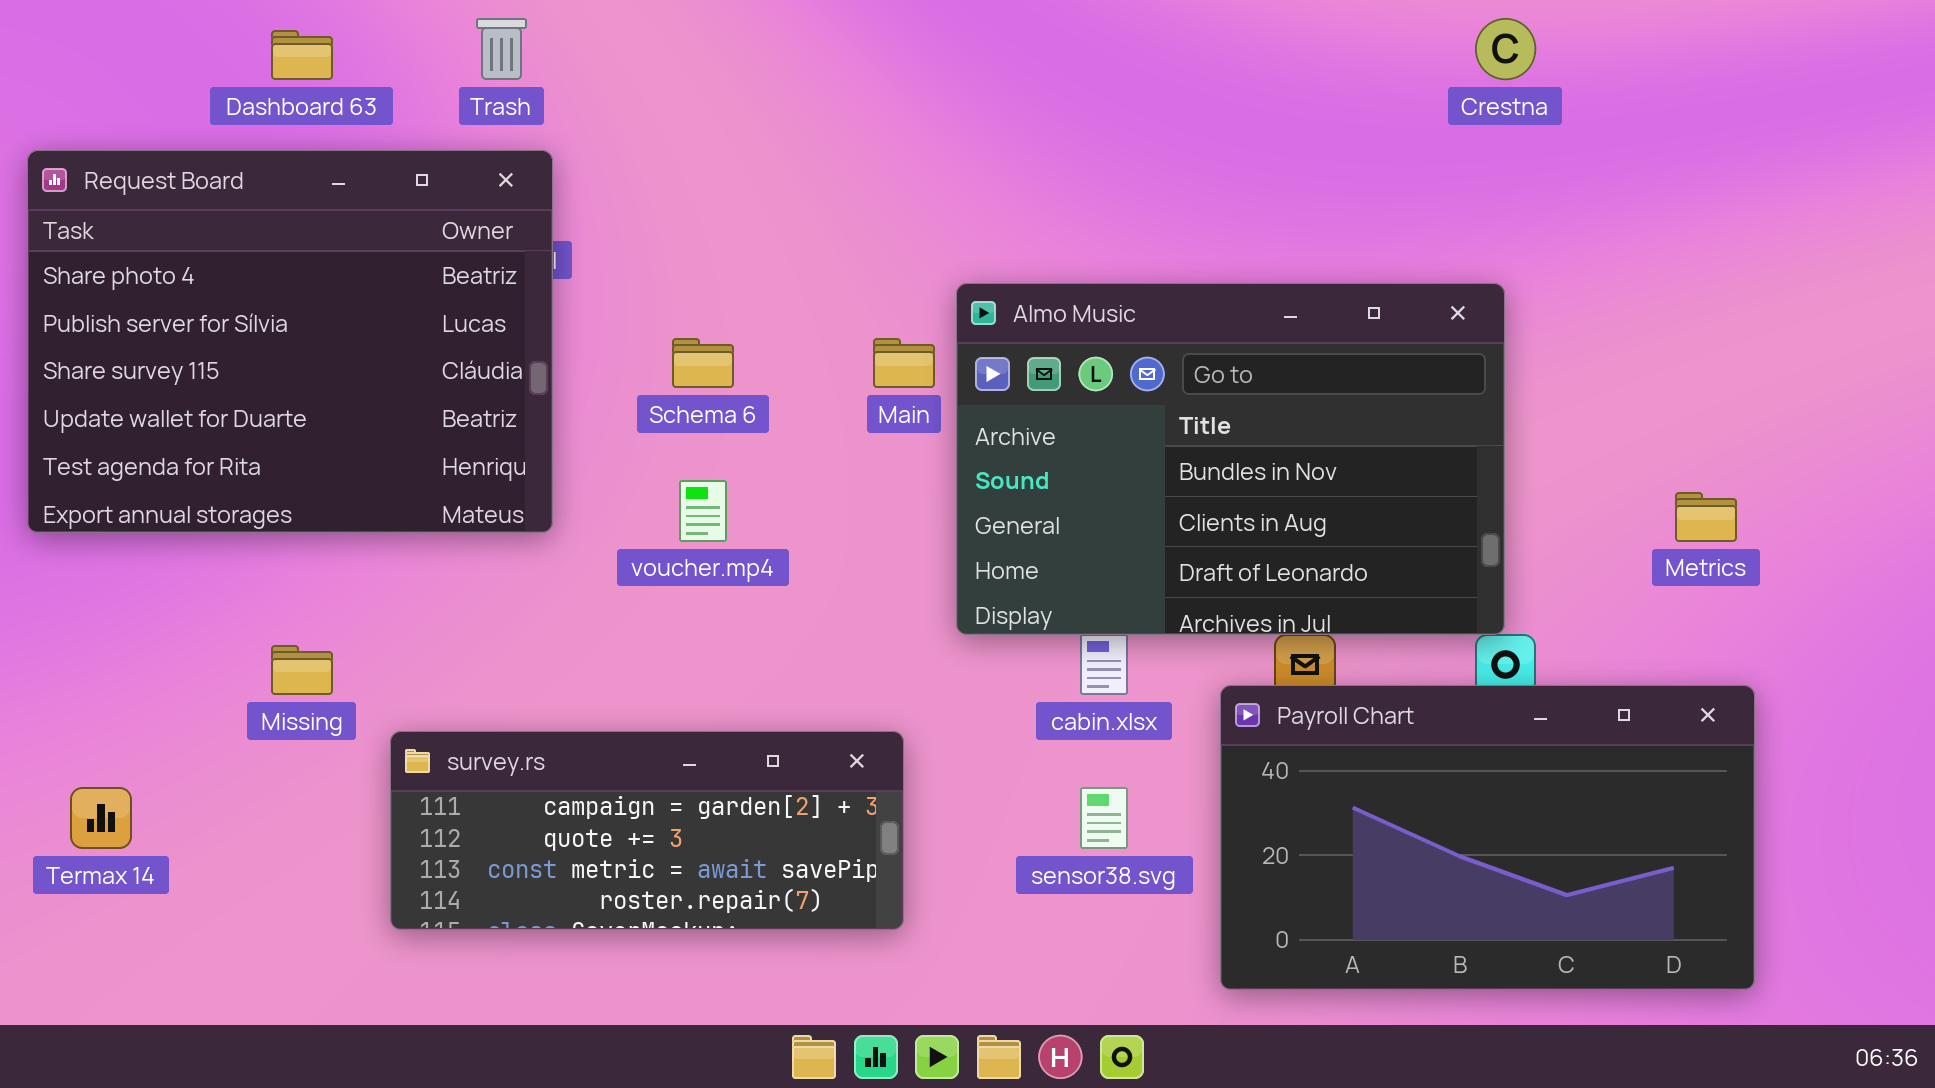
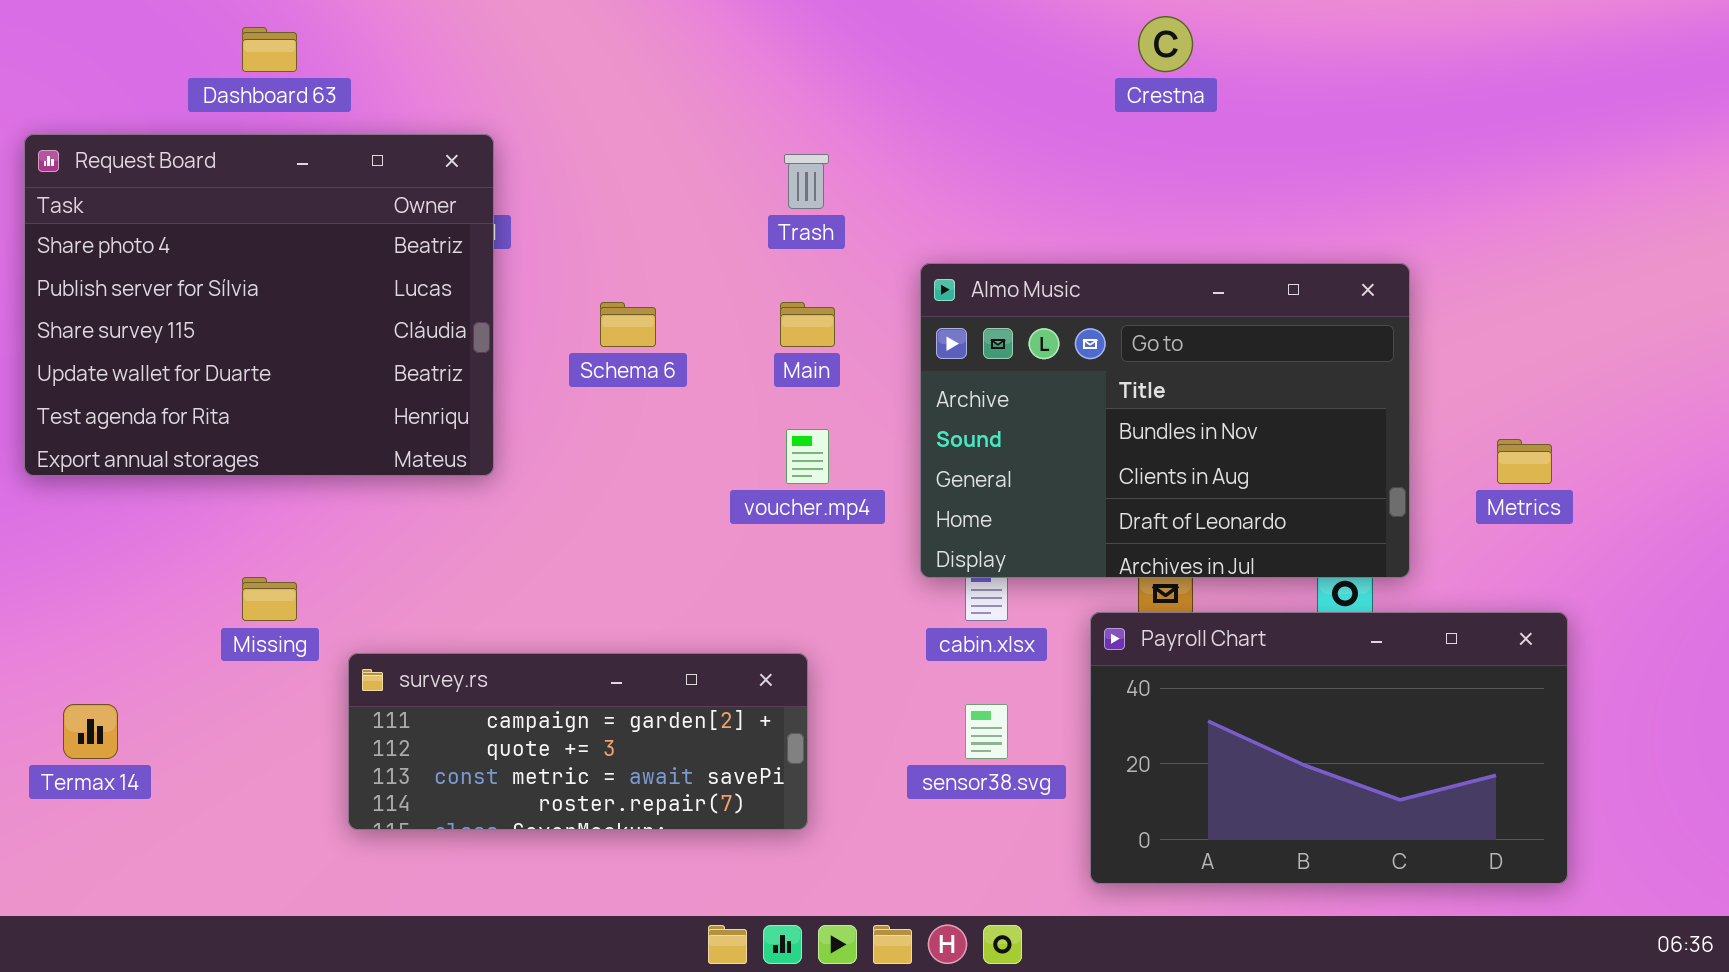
Trash: [476,18,527,80] -> [784,154,829,209], moved
Crestna: [1475,18,1536,80] -> [1138,16,1193,72], moved
Almo Music: [956,283,1505,635] -> [920,263,1410,578], moved
voucher.mp4: [679,480,727,542] -> [786,429,829,484], moved

